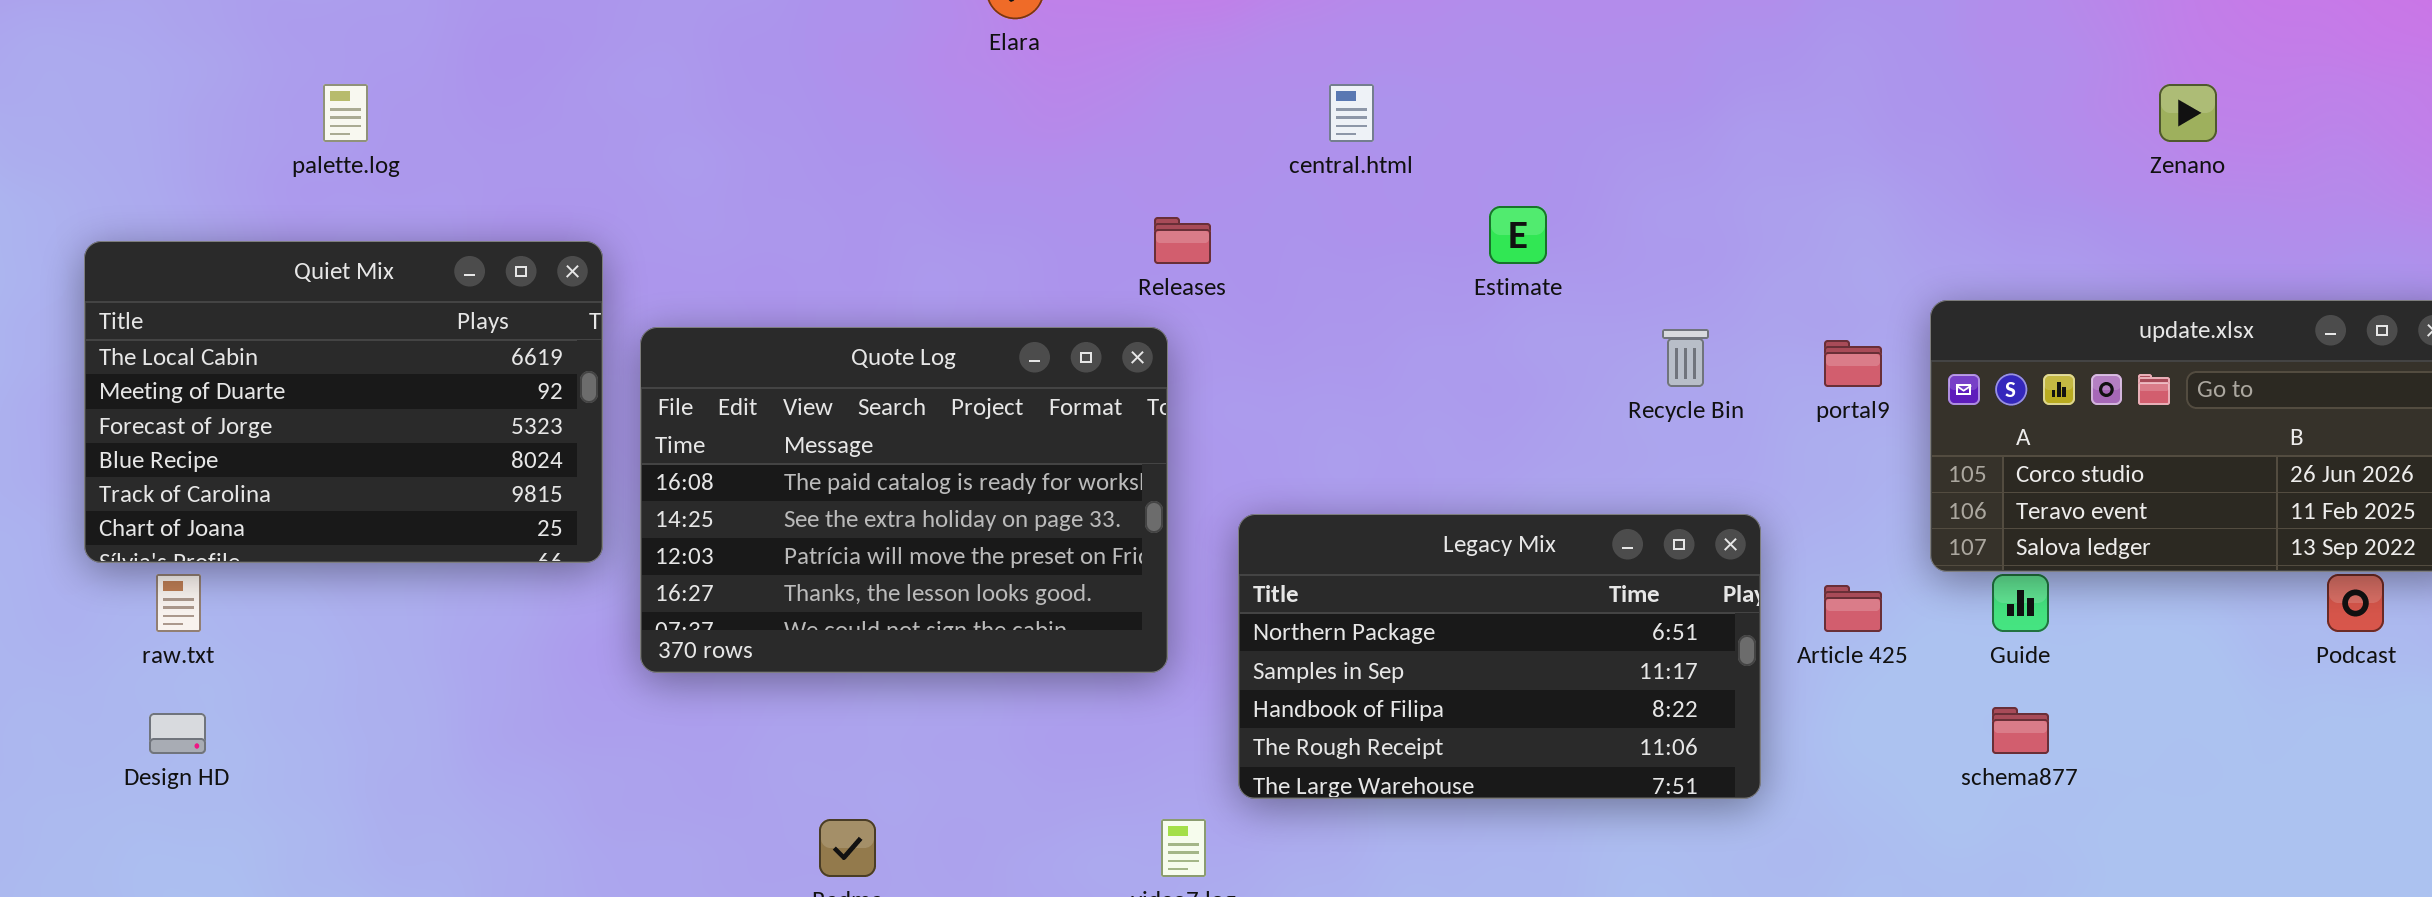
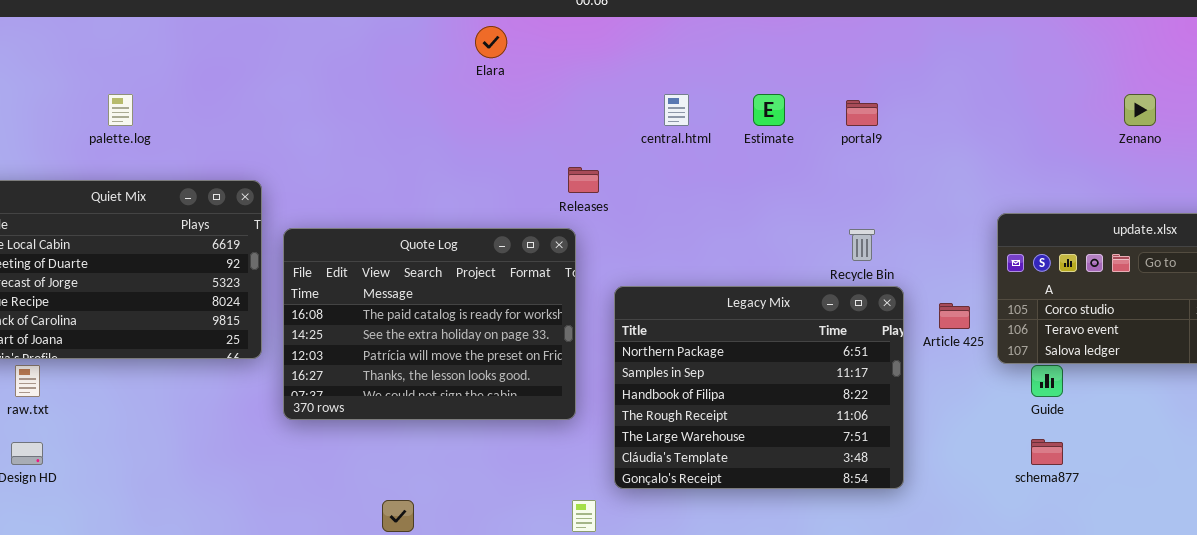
Estimate: [1489,206,1547,264] -> [753,94,785,126], moved
portal9: [1824,340,1882,387] -> [846,100,878,126], moved
Legacy Mix: [1238,514,1761,799] -> [614,286,904,489], resized
Article 425: [1824,585,1882,632] -> [939,303,970,329], moved

